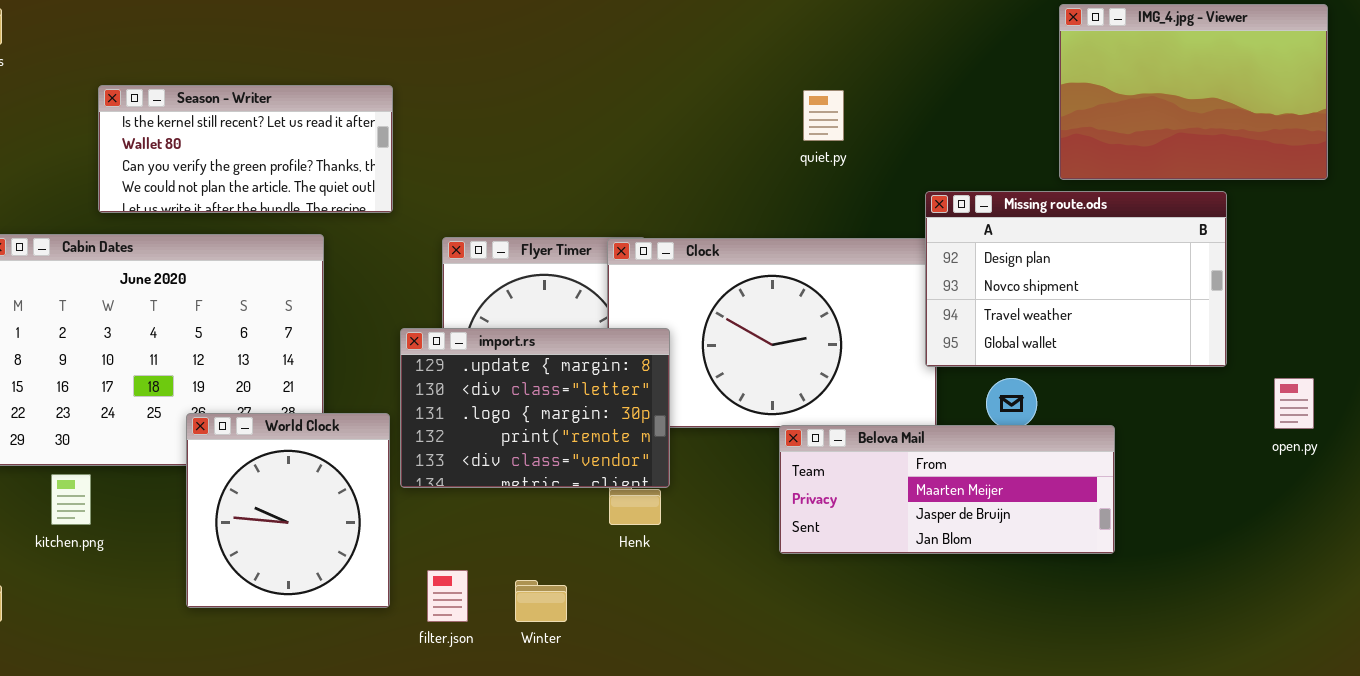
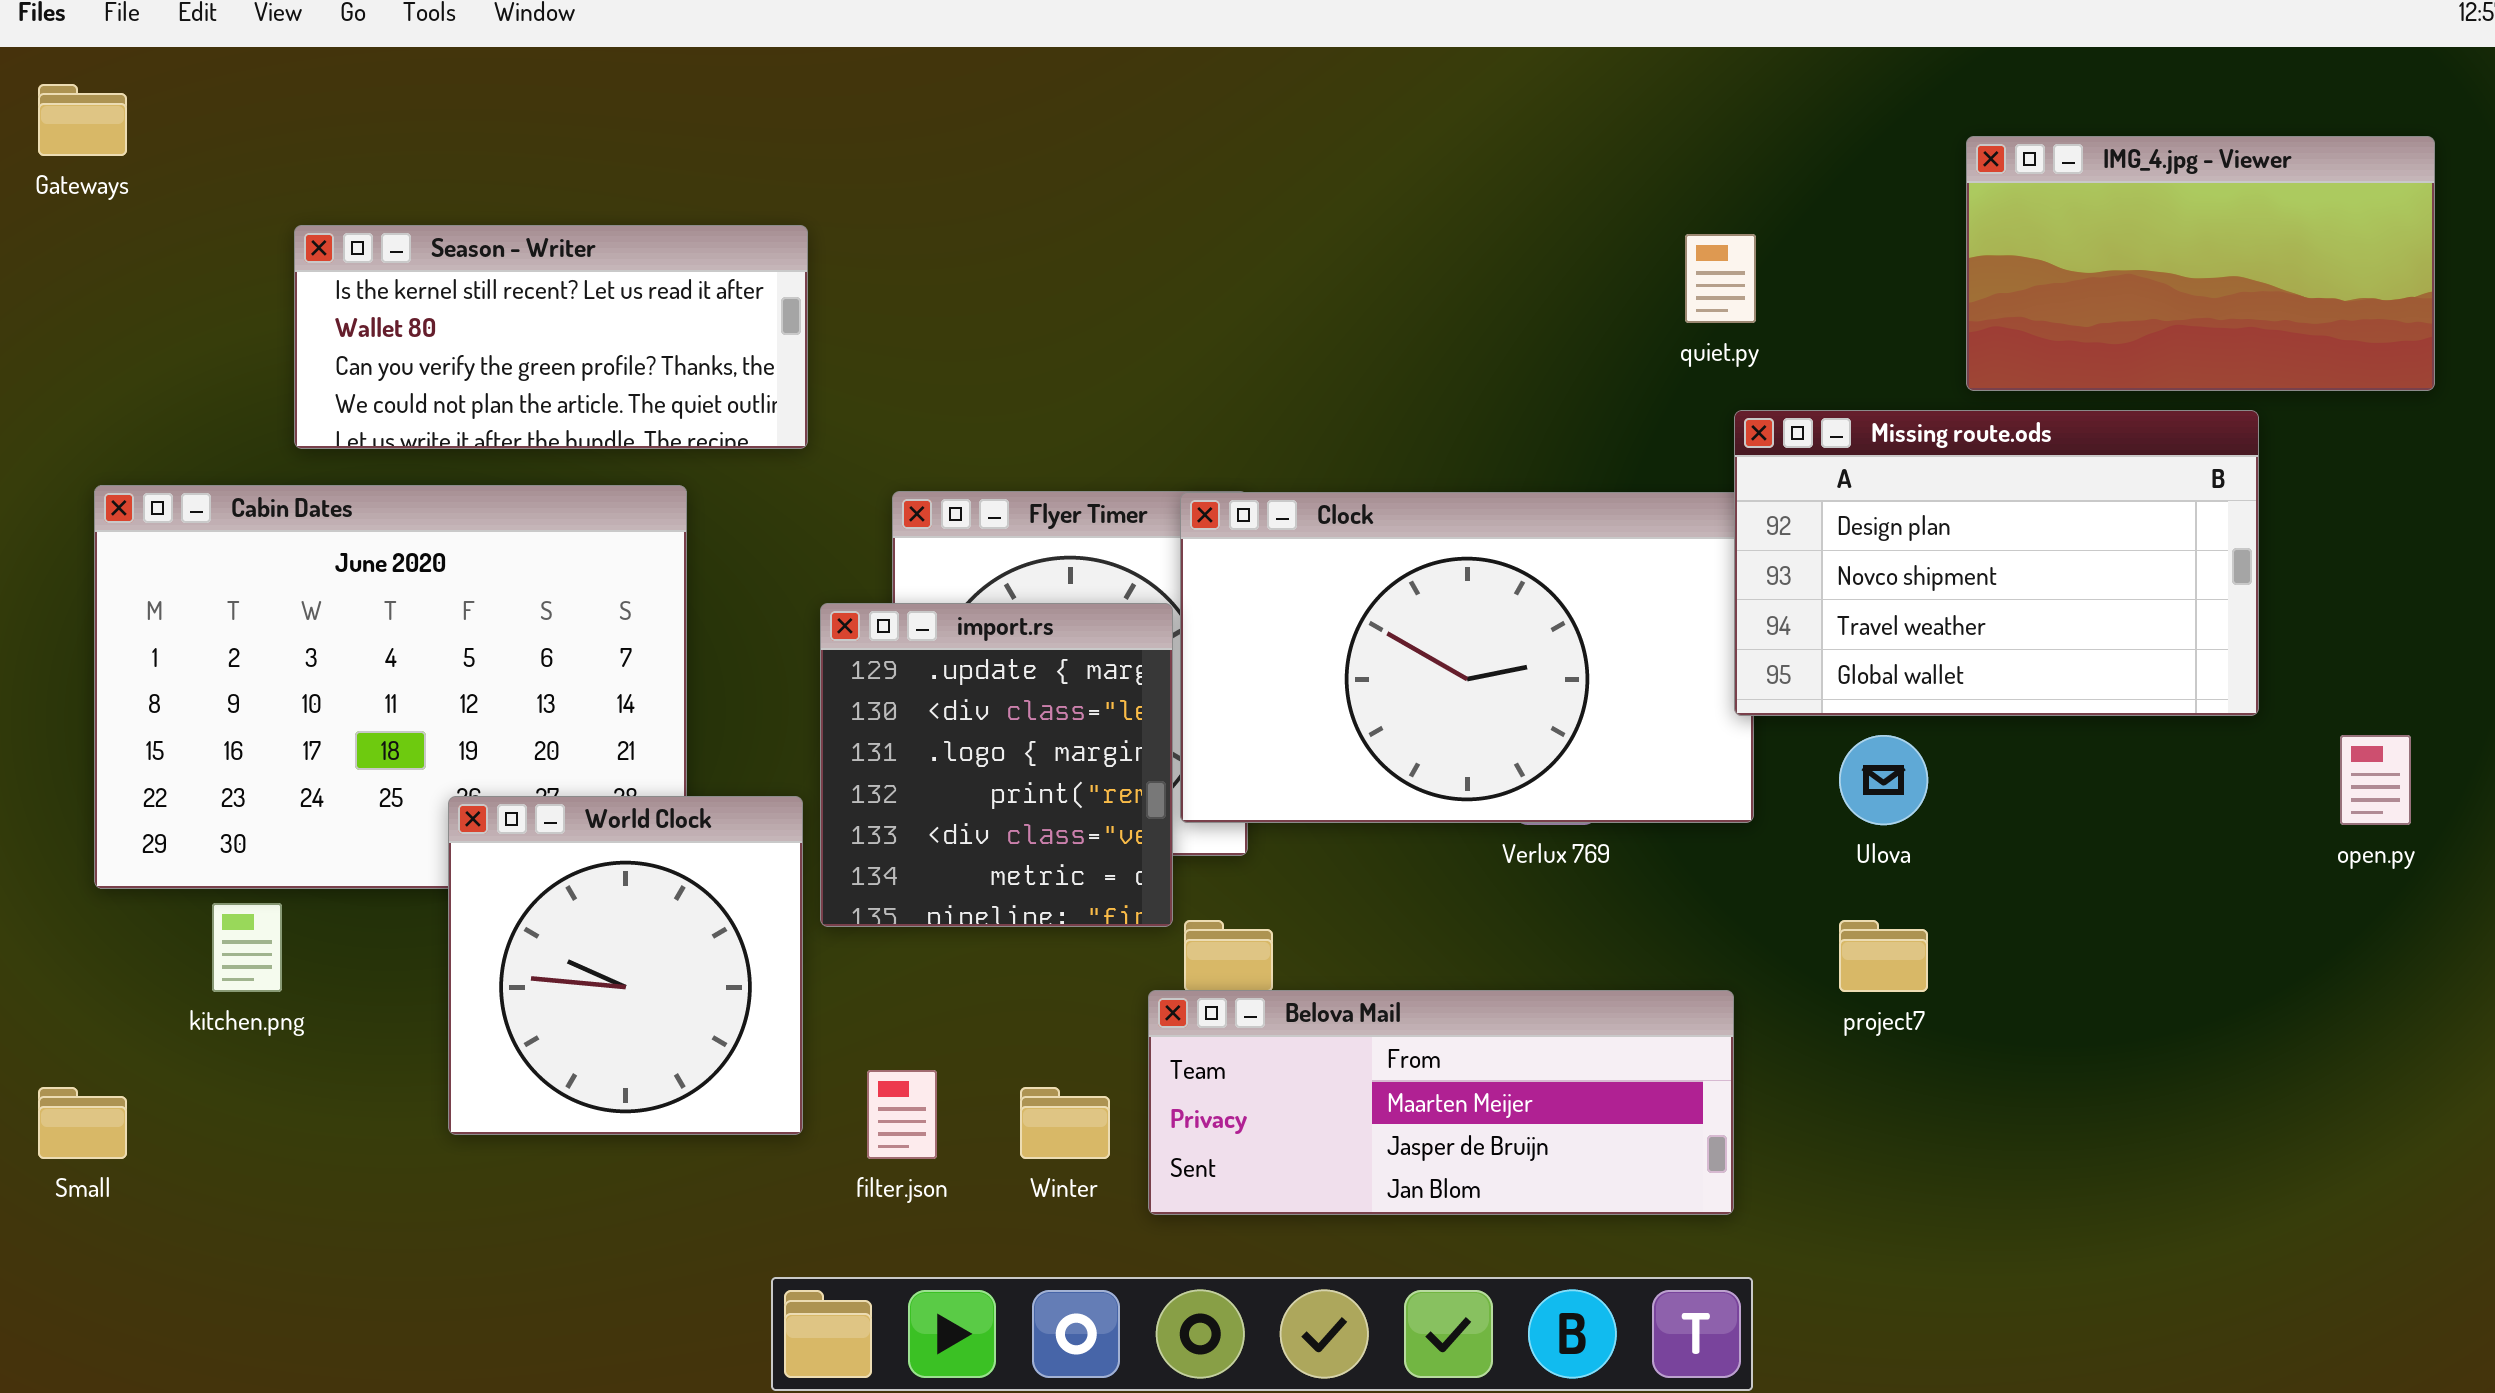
IMG_4.jpg - Viewer: [1059,4,1328,180] -> [1966,136,2435,391], resized
quiet.py: [803,90,844,141] -> [1685,234,1756,323], moved
import.rs: [400,328,670,488] -> [820,603,1173,927], resized
Belova Mail: [779,425,1115,554] -> [1148,990,1734,1215], moved

